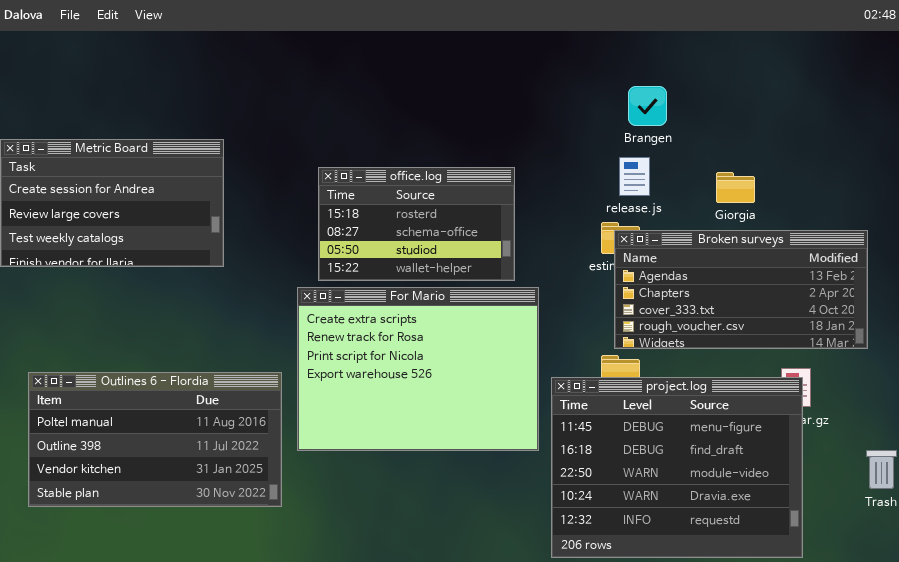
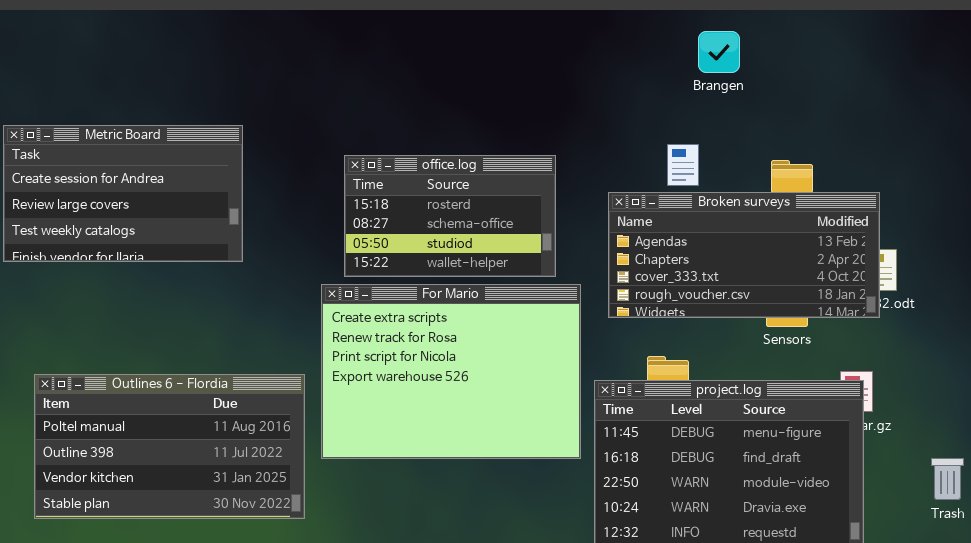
Brangen: [628,86,667,126] -> [698,31,740,73], moved
Broken surveys: [614,230,868,349] -> [608,192,880,318], moved

